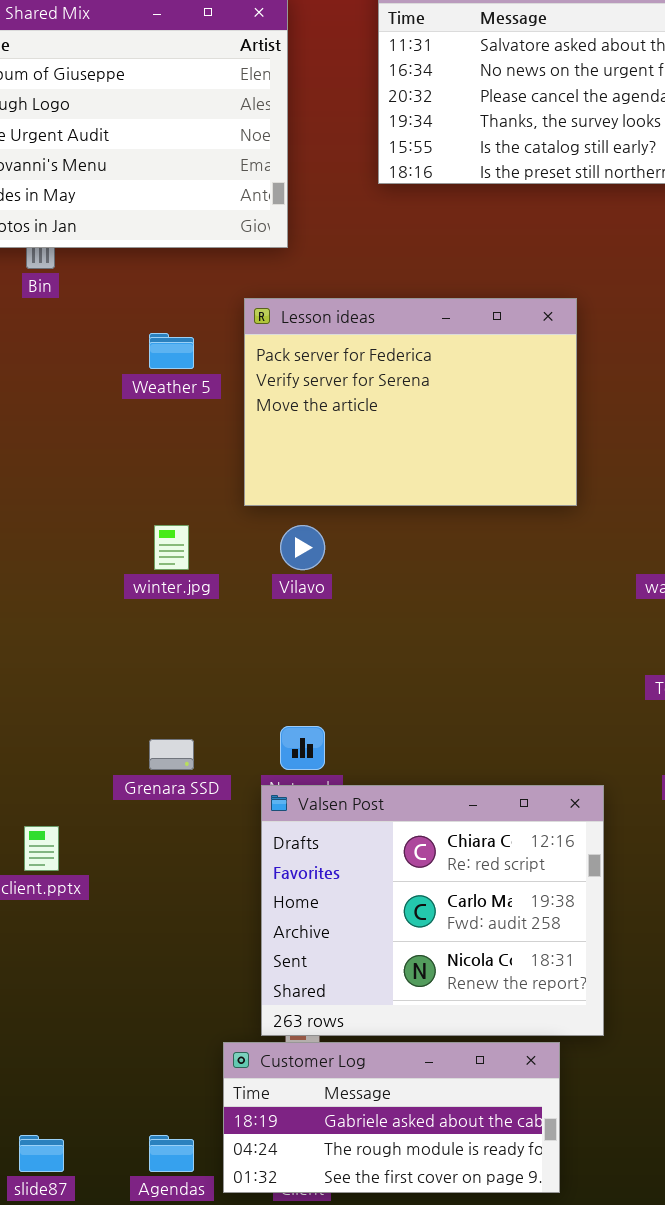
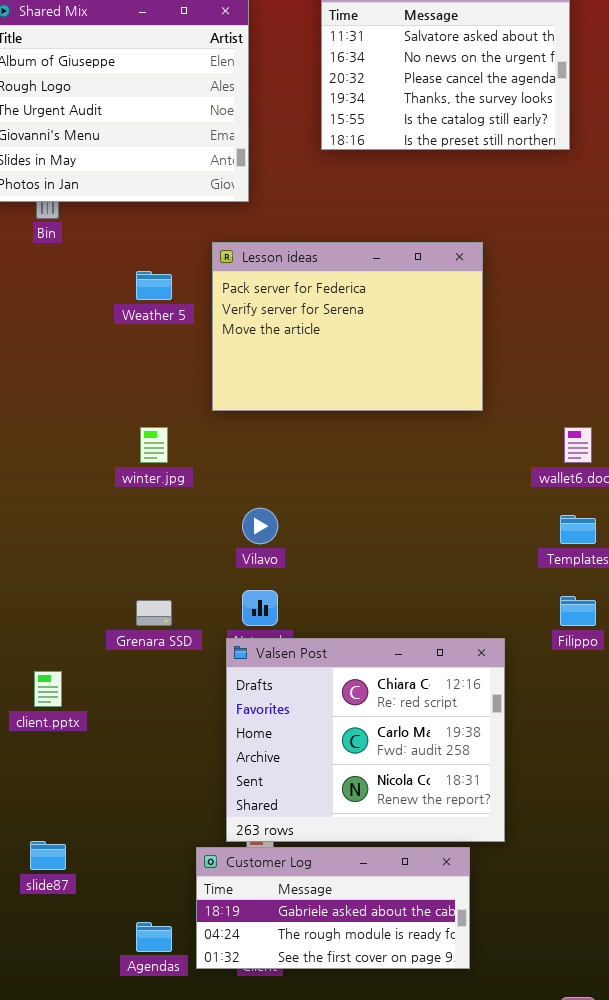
Vilavo: [280,525,325,570] -> [242,508,278,544], moved
slide87: [19,1135,64,1172] -> [30,841,66,870], moved

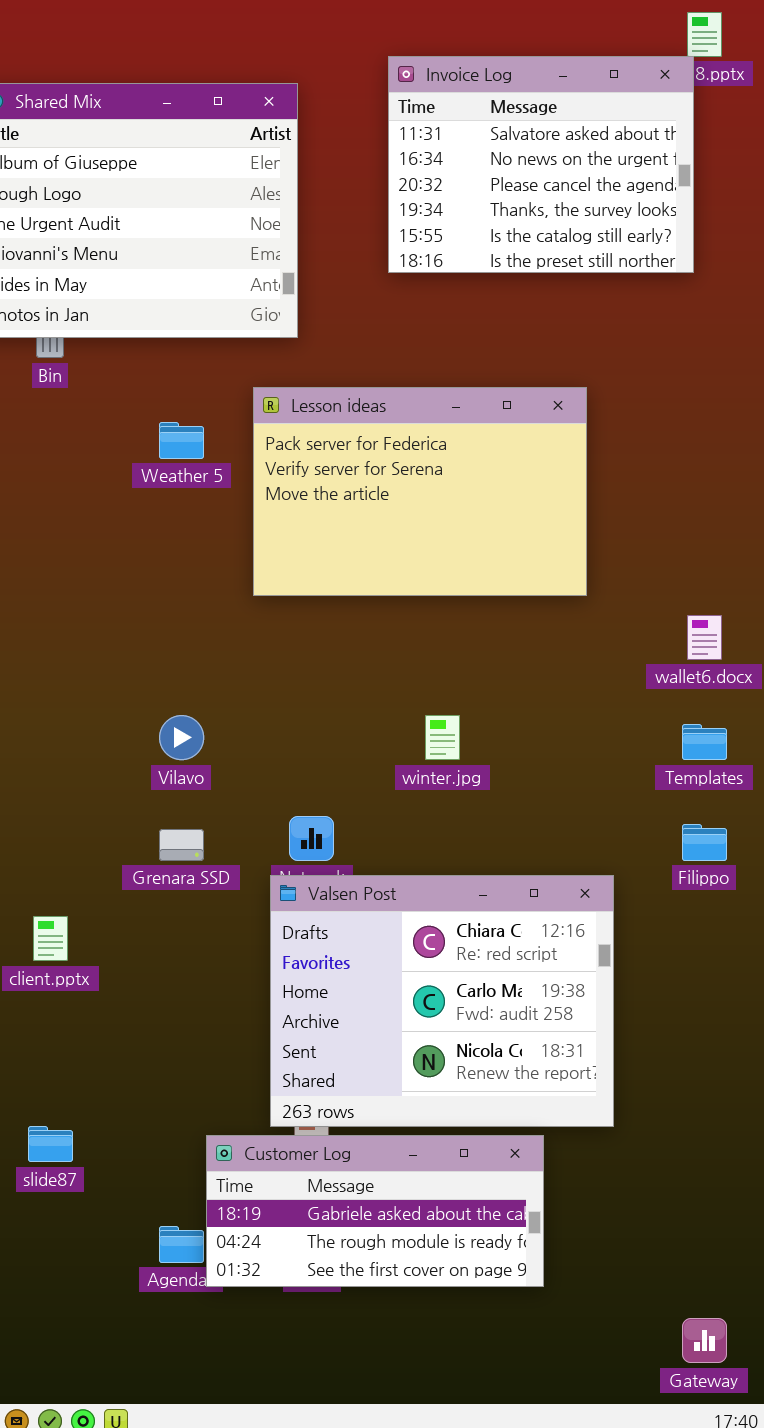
winter.jpg: [140,427,168,463] -> [425,715,460,760], moved
Vilavo: [242,508,278,544] -> [159,715,204,760], moved
Customer Log: [196,847,470,969] -> [206,1135,544,1287], moved

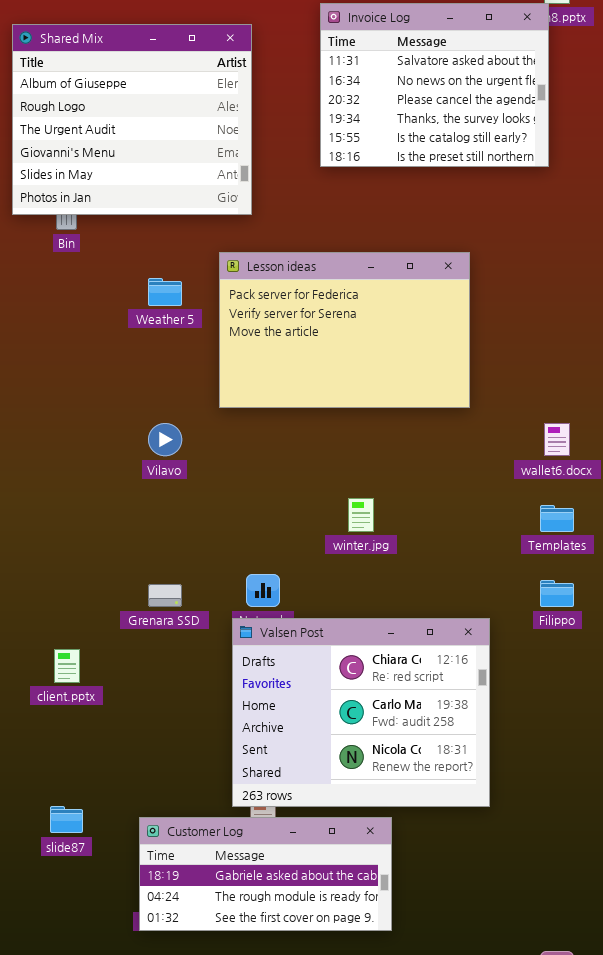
Vilavo: [159,715,204,760] -> [148,423,182,456], moved
Customer Log: [206,1135,544,1287] -> [139,817,392,931], moved

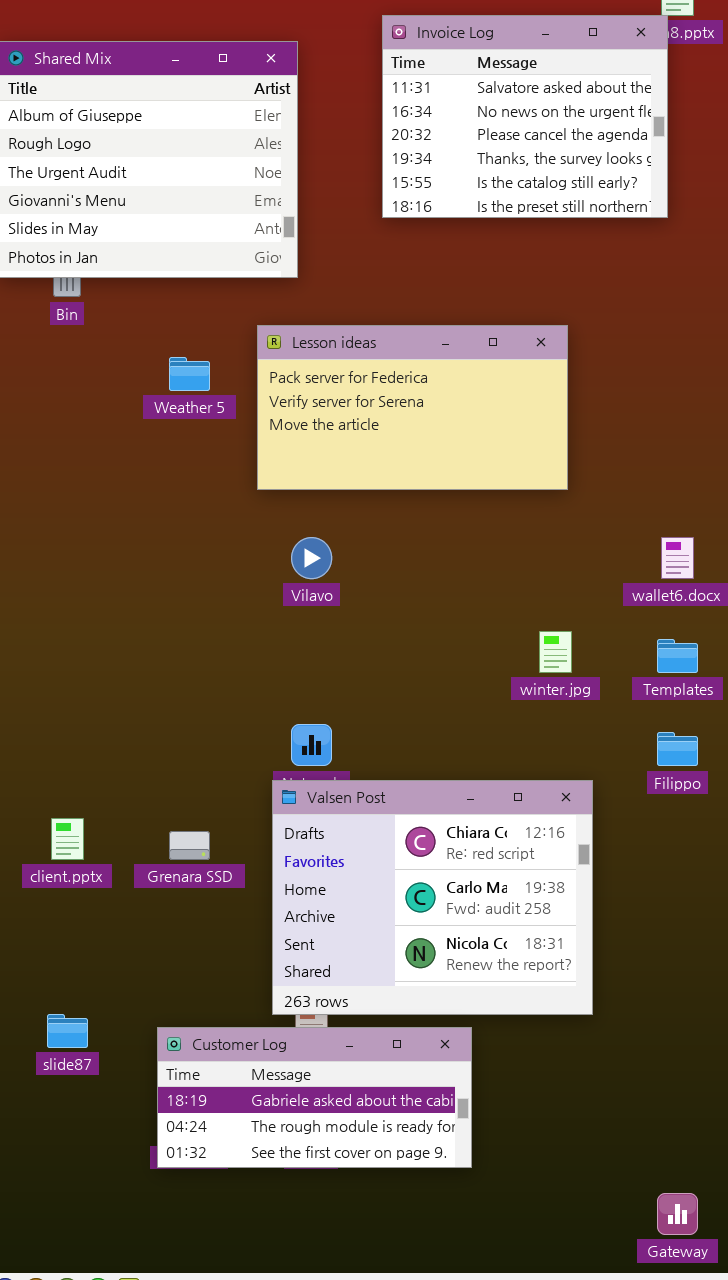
Lesson ideas: [219,252,470,408] -> [257,325,568,490], resized
Vilavo: [148,423,182,456] -> [291,537,332,579], moved
winter.jpg: [348,498,374,532] -> [539,631,572,673], moved
Grenara SSD: [148,584,182,607] -> [169,831,210,860], moved

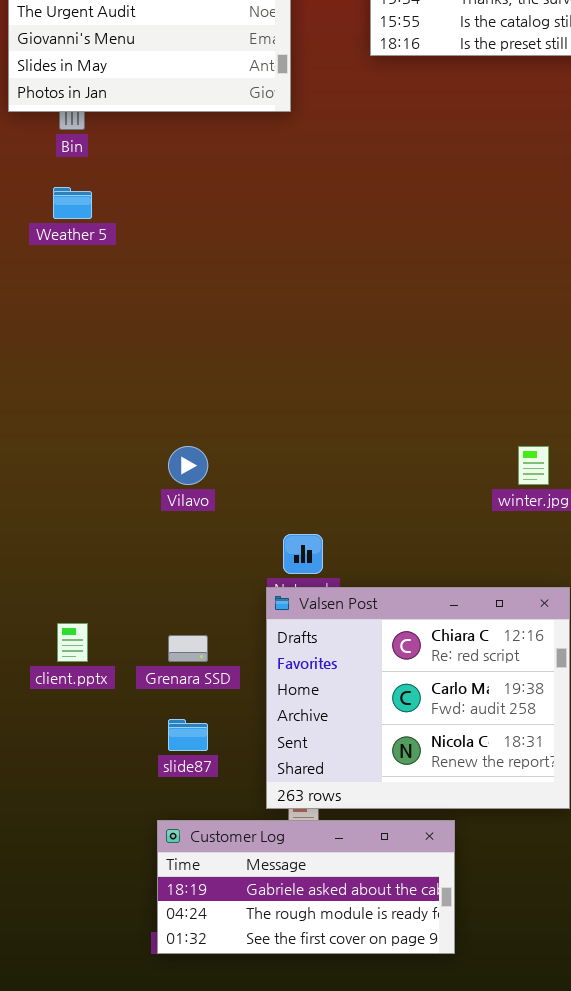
Lesson ideas: [257,325,568,490] -> none, closed
Weather 5: [169,357,210,391] -> [53,187,92,219], moved
Vilavo: [291,537,332,579] -> [168,446,208,485], moved
slide87: [47,1014,88,1048] -> [168,719,208,751], moved

